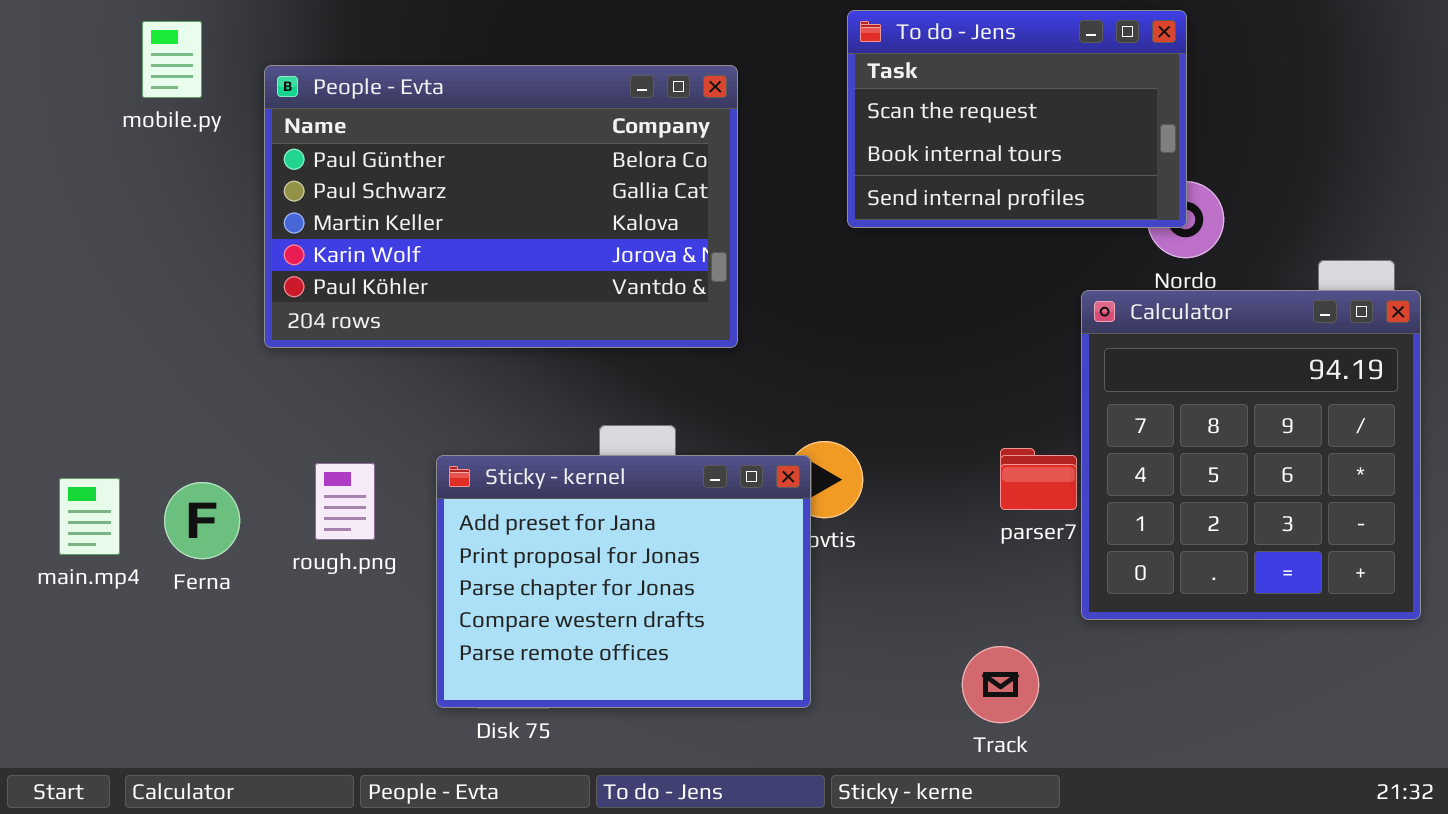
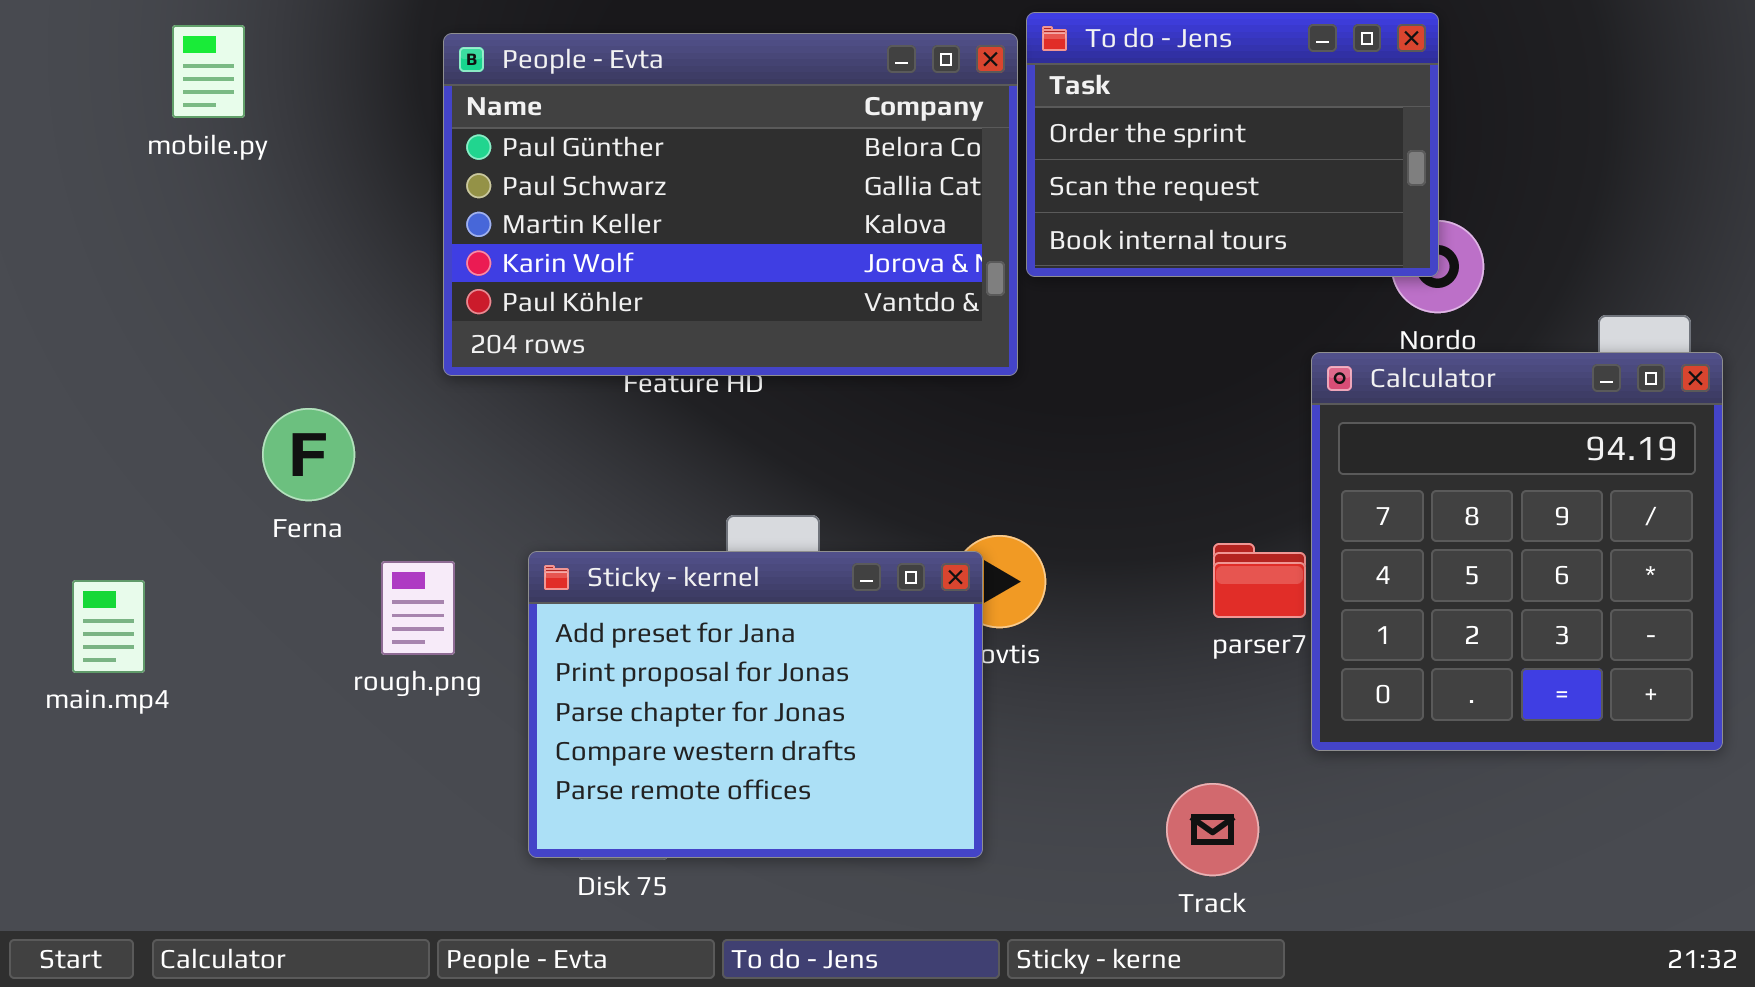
To do - Jens: [847,10,1187,228] -> [1026,12,1439,277], scrolled up 1 row
People - Evta: [264,65,738,348] -> [443,33,1018,376], moved
Ferna: [164,482,240,559] -> [262,408,355,501], moved

